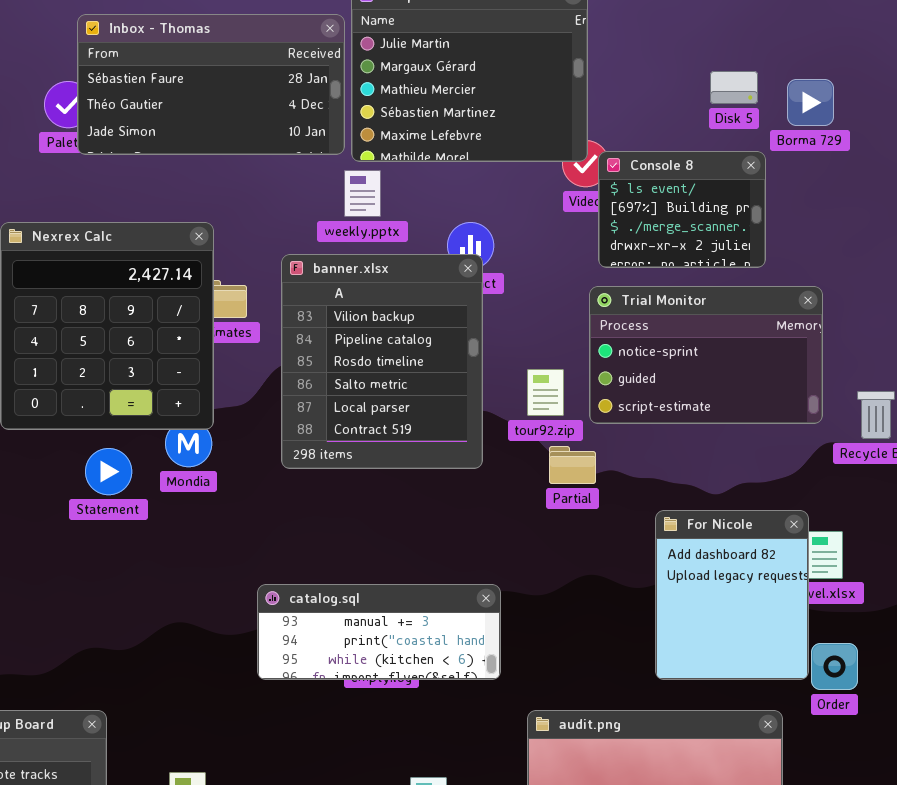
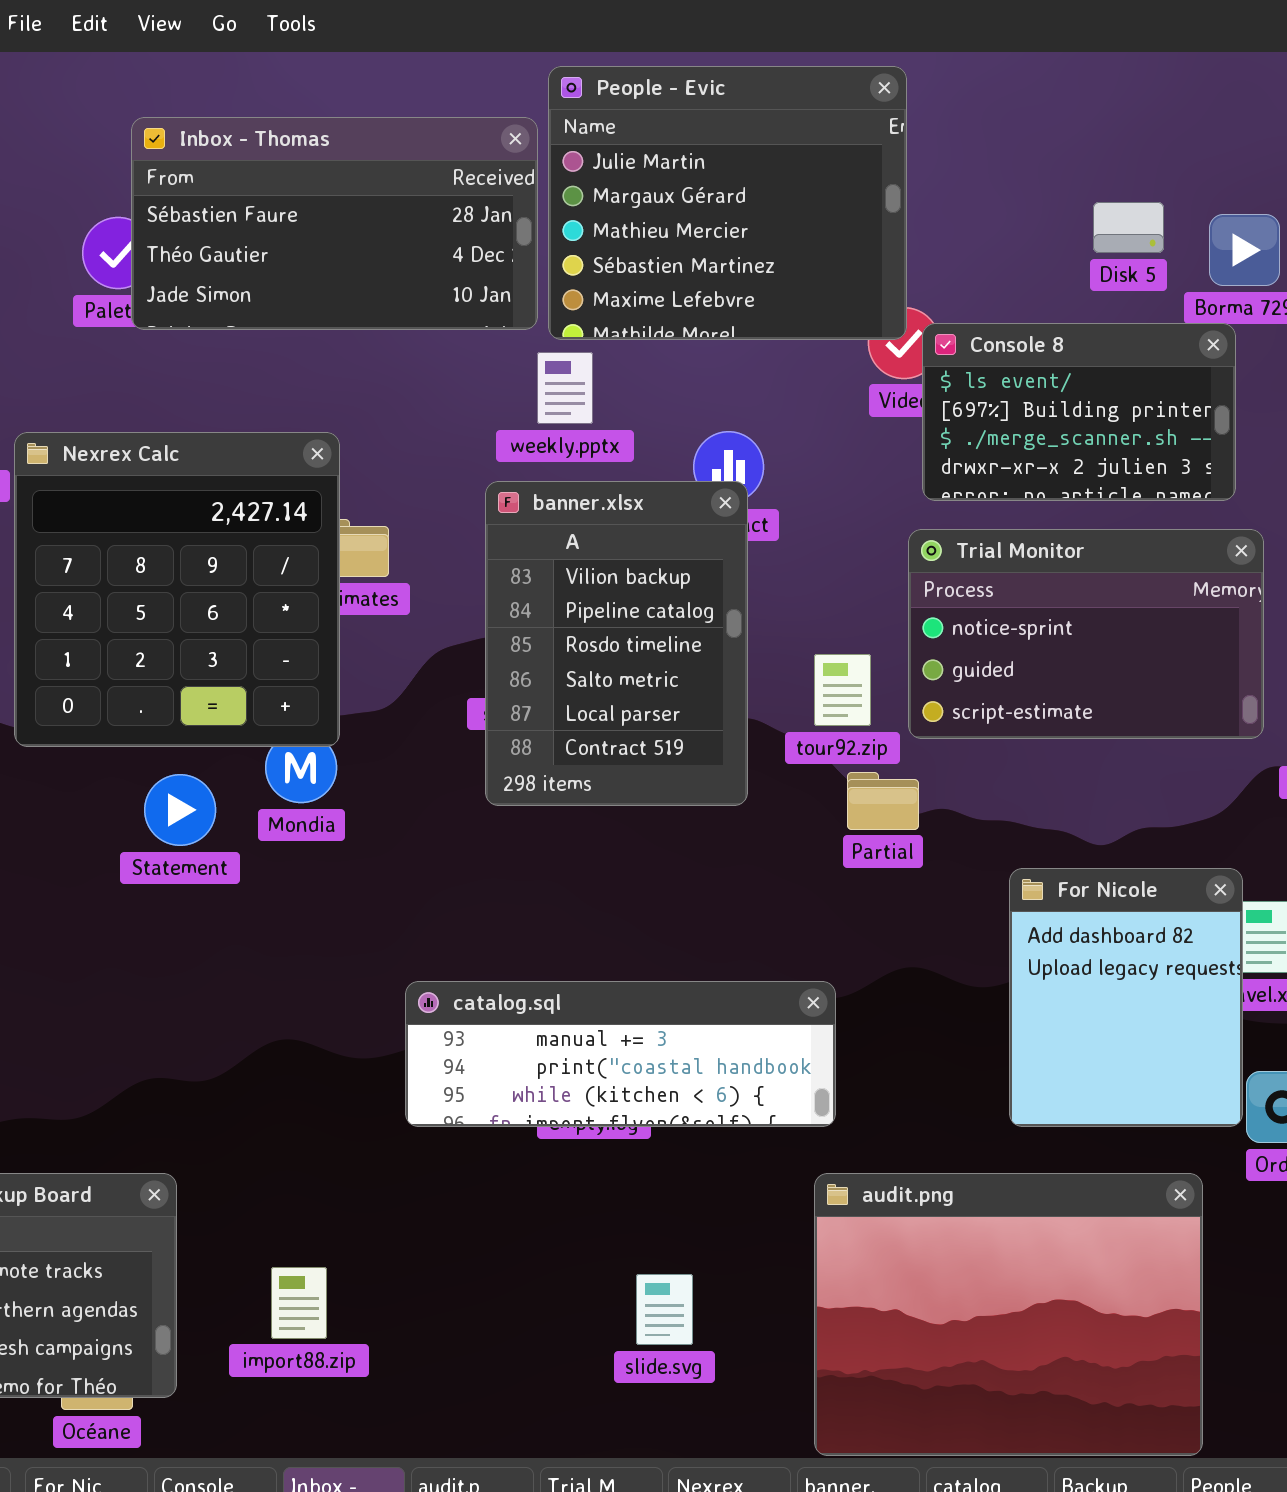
Console 8: [598,151,766,268] -> [922,323,1236,501], resized
banner.xlsx: [281,254,483,469] -> [485,481,748,806], resized
catalog.sql: [257,584,501,680] -> [405,981,836,1127], resized

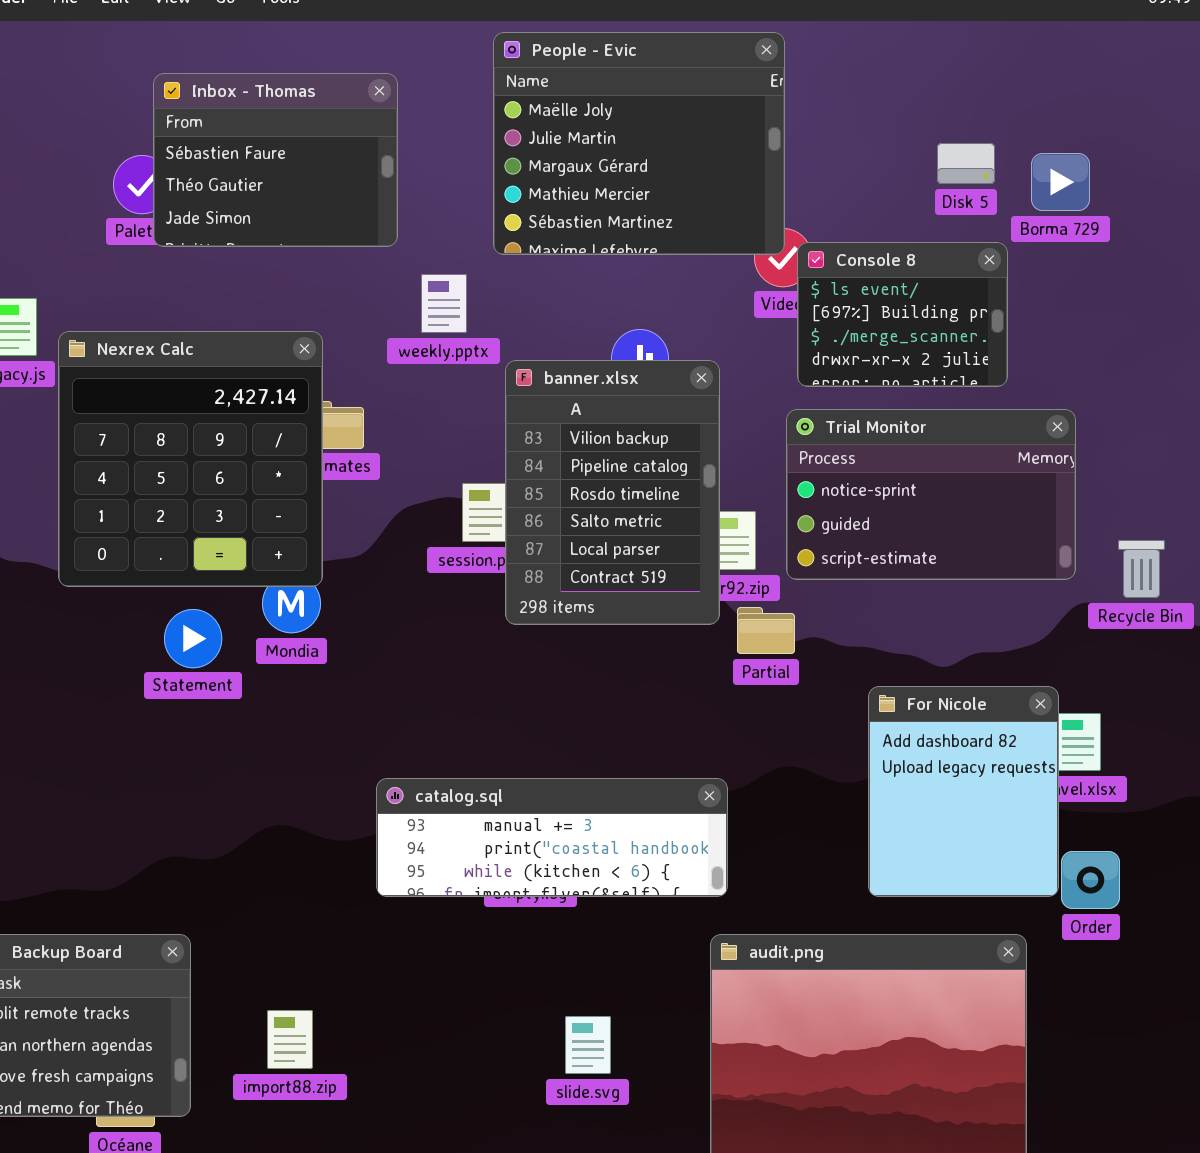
People - Evic: [548,66,907,340] -> [493,32,785,255], scrolled up 1 row
Inbox - Thomas: [131,117,538,330] -> [153,73,398,247], resized
Console 8: [922,323,1236,501] -> [797,242,1008,387], resized
weekly.pptx: [537,352,593,424] -> [421,274,467,333], moved
banner.xlsx: [485,481,748,806] -> [505,360,720,625], moved

